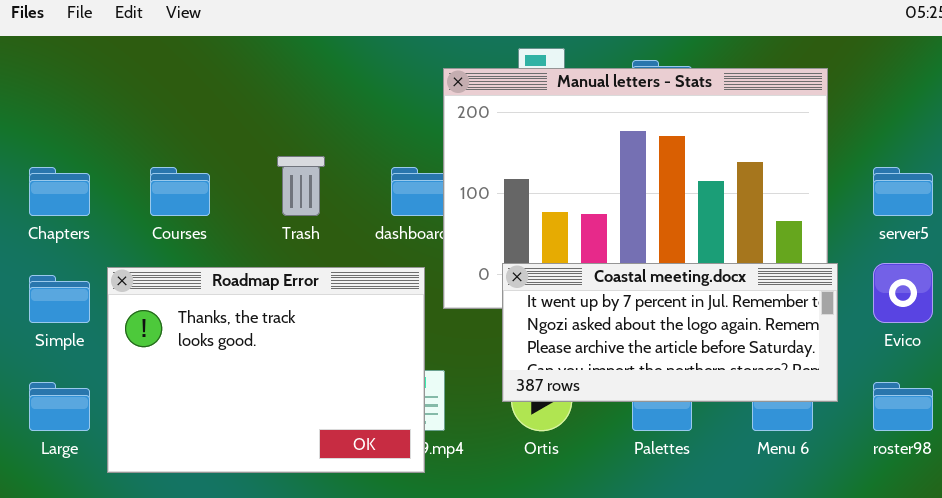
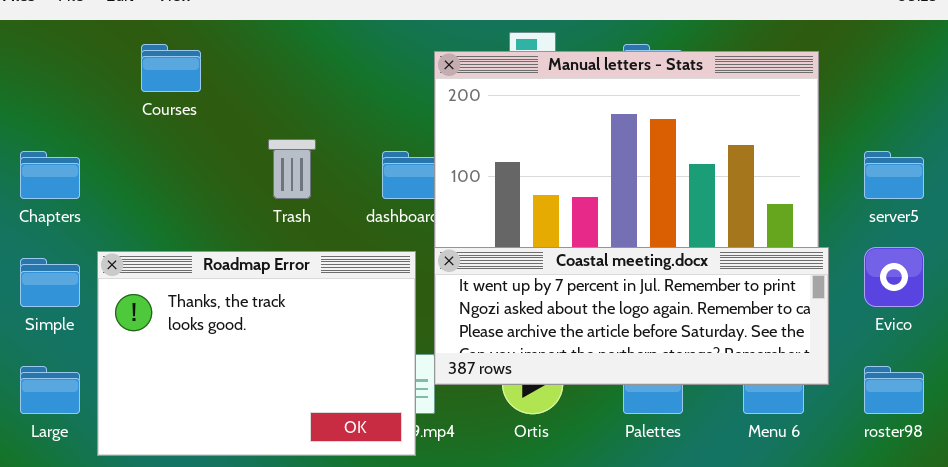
Courses: [150,167,210,216] -> [141,44,201,92], moved
Coastal meeting.docx: [502,263,838,402] -> [434,247,829,385], resized

